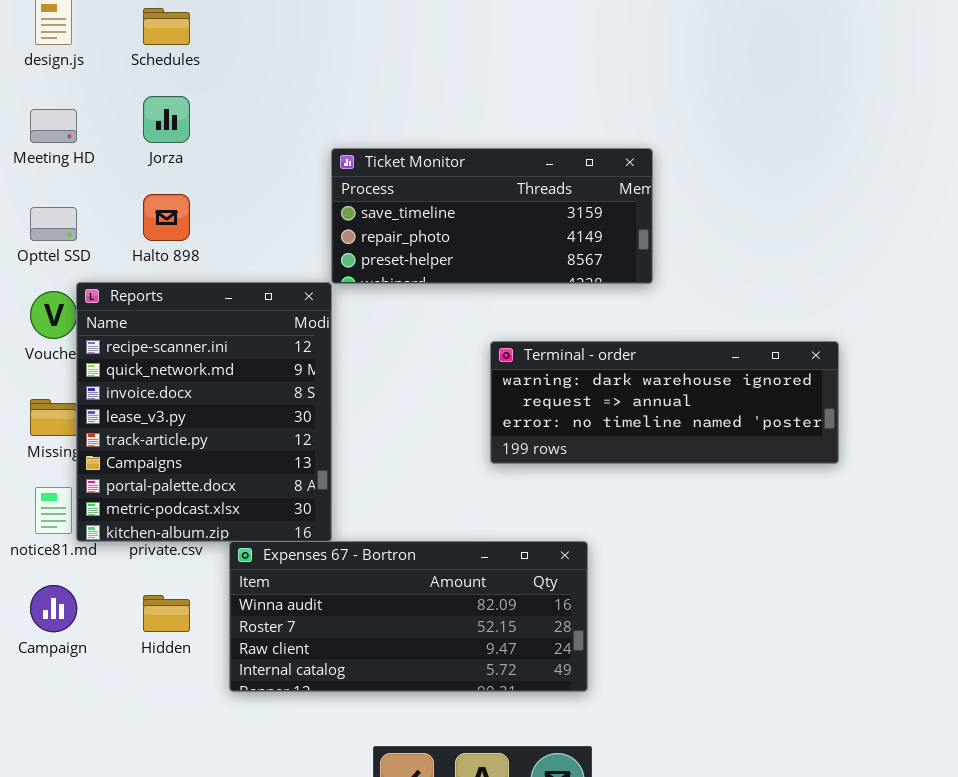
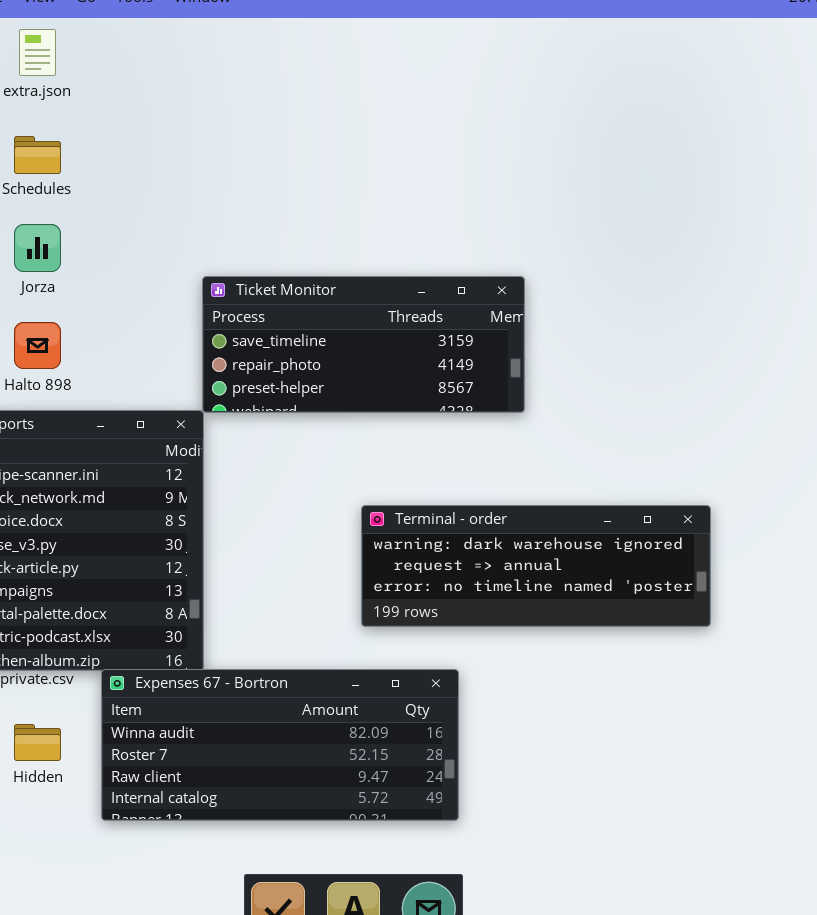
Terminal - order: [490,341,839,464] -> [361,505,711,627], moved

